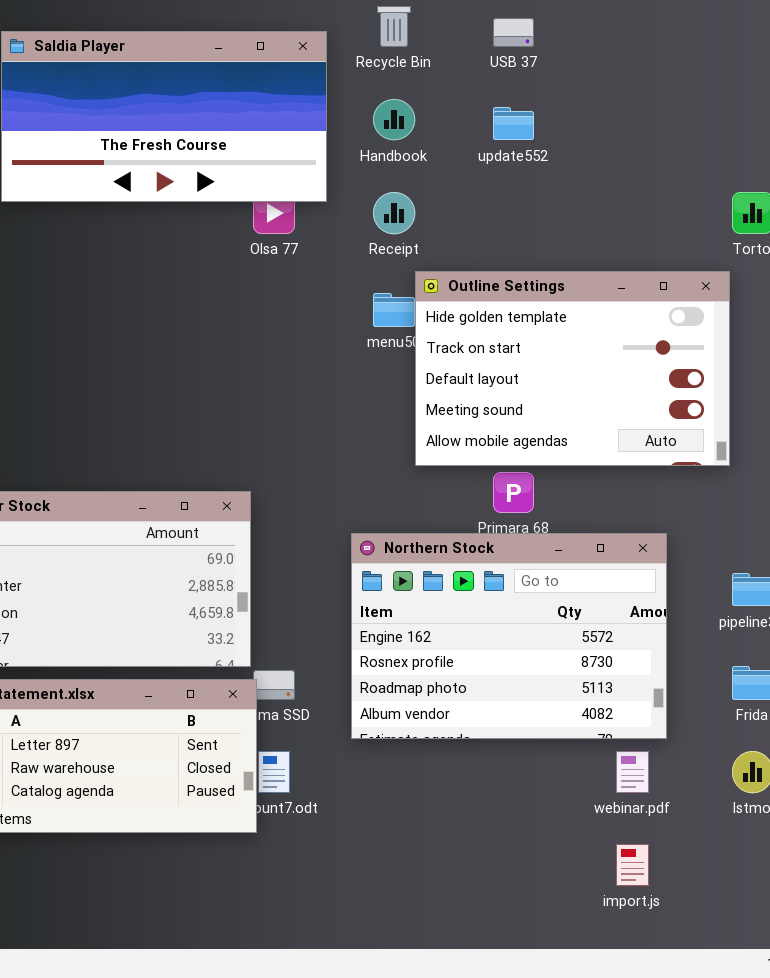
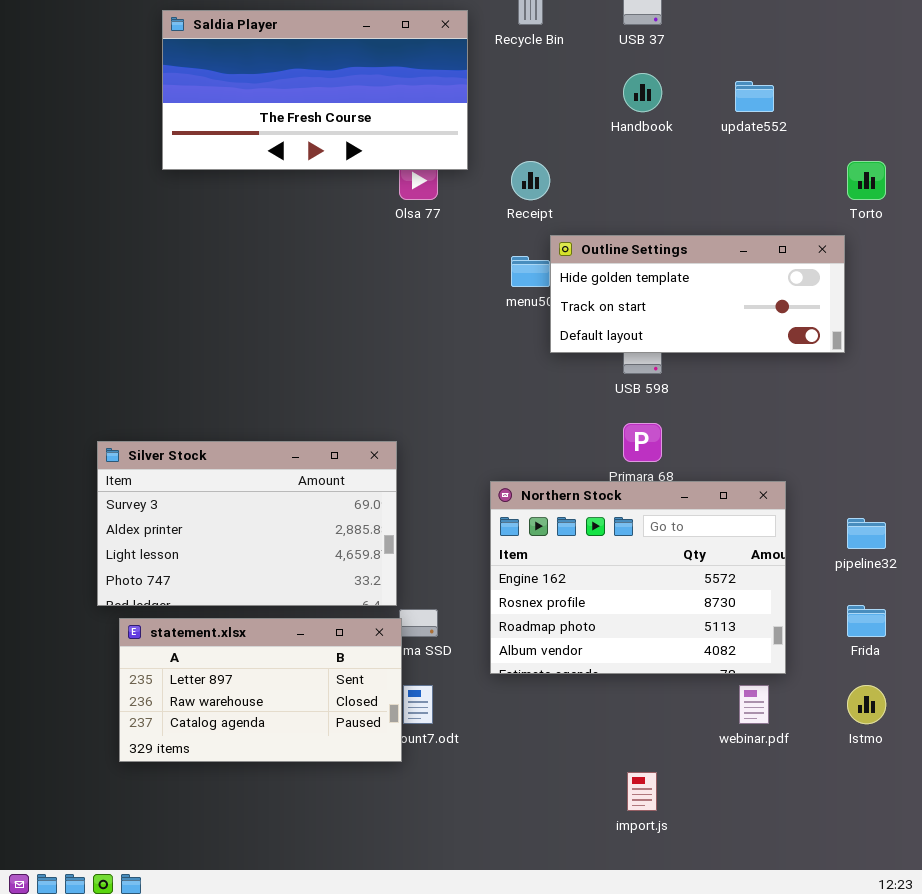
Handbook: [373,99,415,140] -> [623,73,662,112], moved
update552: [493,107,534,140] -> [735,81,774,112], moved
Outline Settings: [415,271,730,466] -> [550,235,845,353], resized
import.js: [616,844,649,886] -> [627,772,657,811], moved

